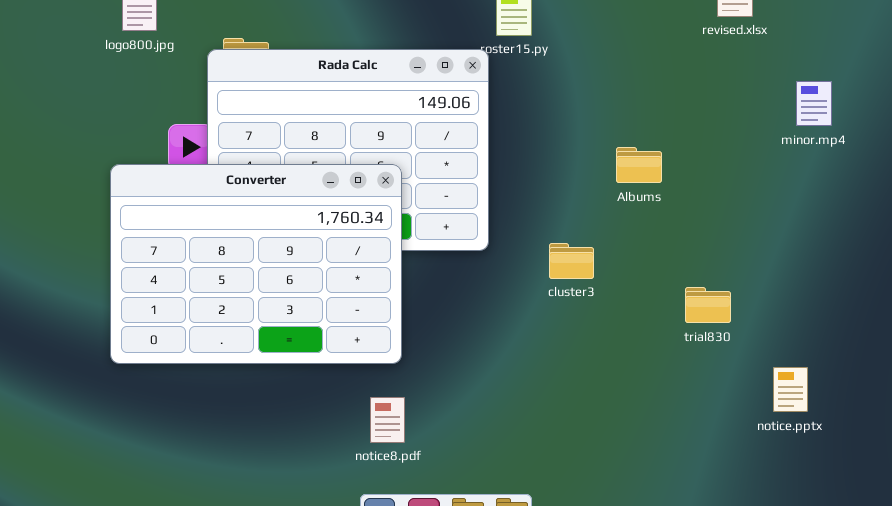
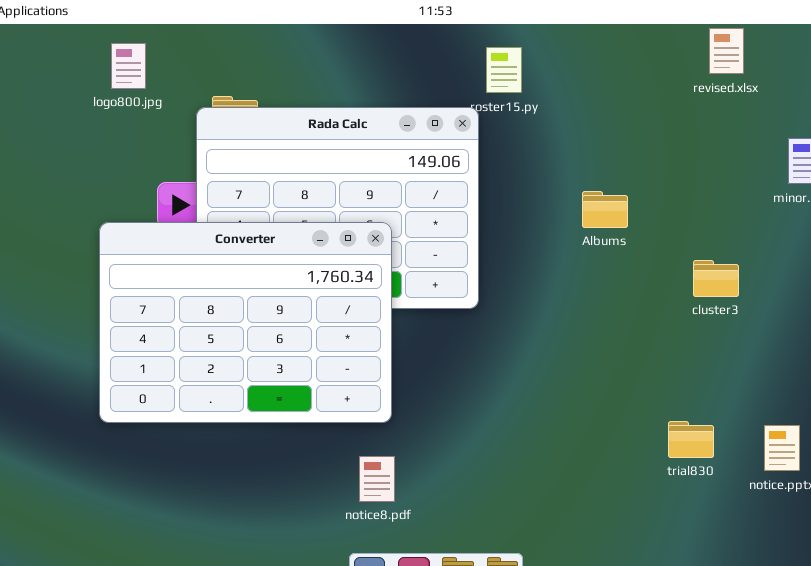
Albums: [616,147,662,183] -> [582,191,628,228], moved
cluster3: [549,243,594,279] -> [693,260,739,297], moved
trial830: [685,287,731,323] -> [668,421,714,458], moved

